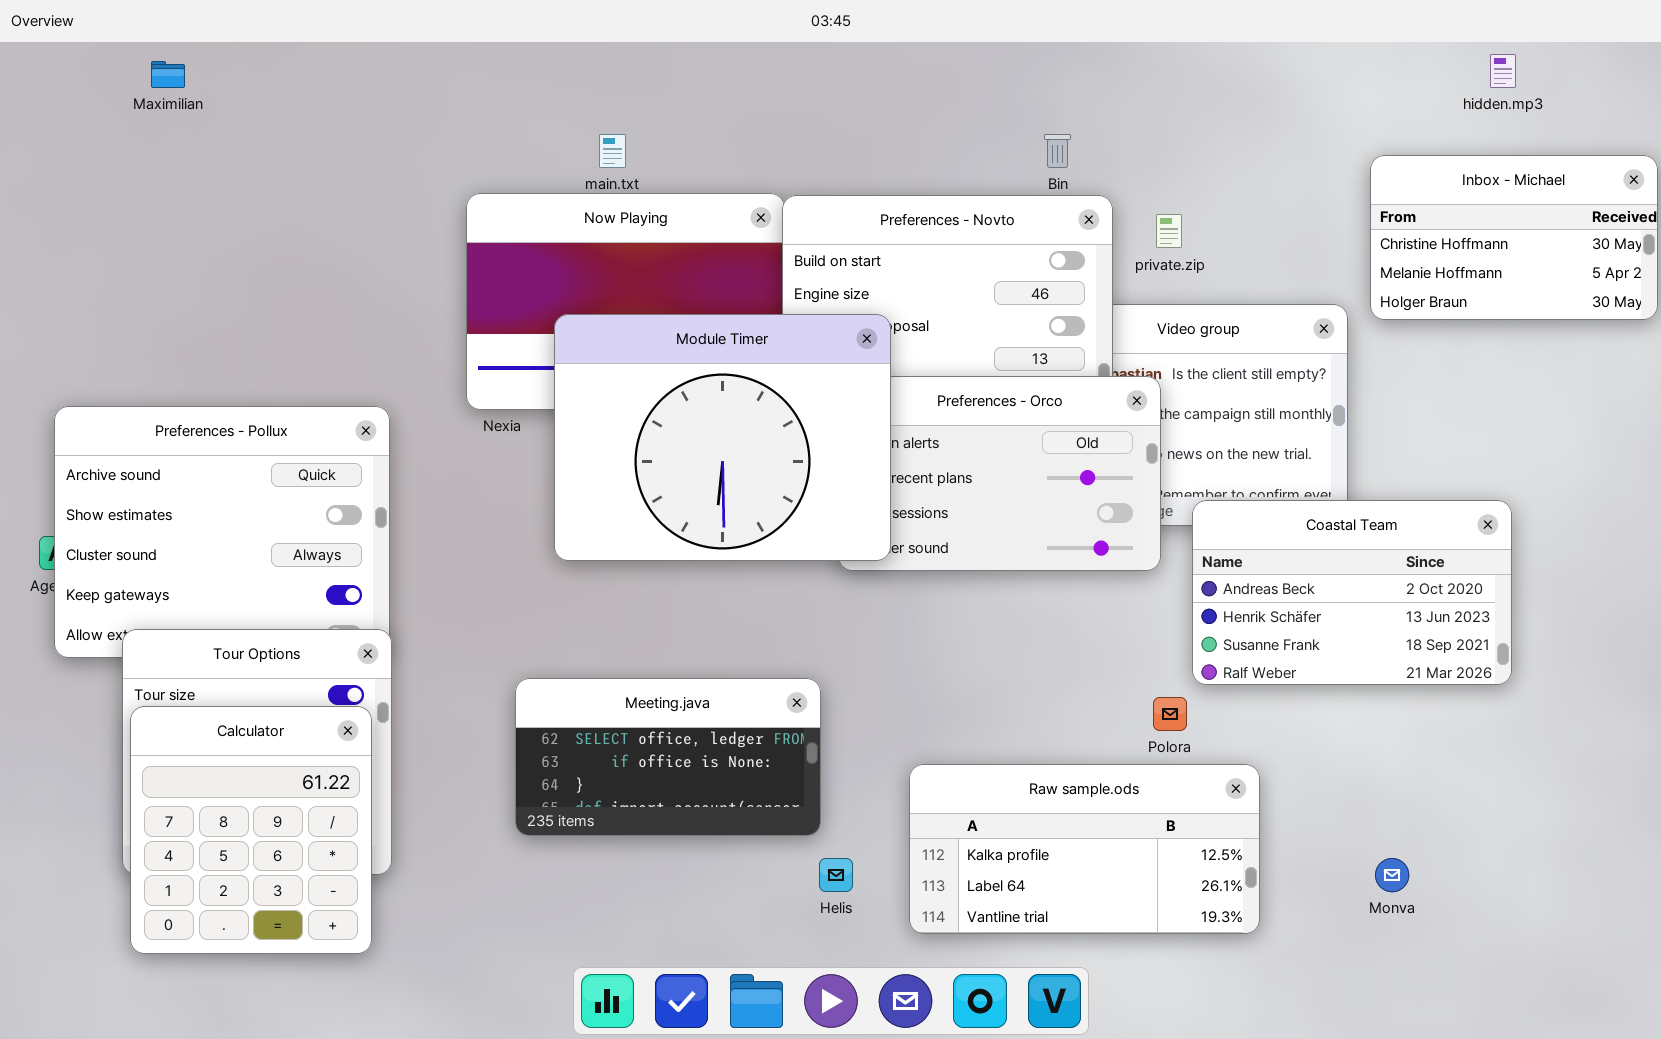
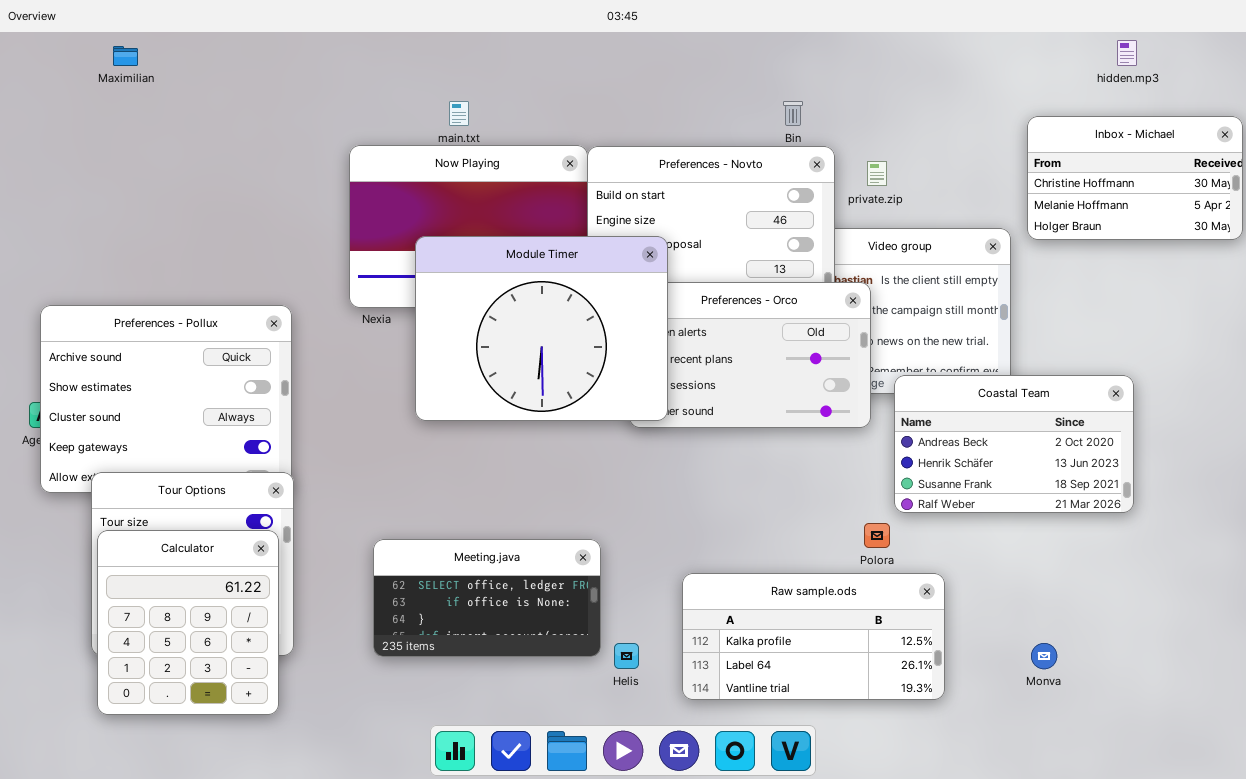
Meeting.java: [515,678,821,836] -> [373,539,601,657], moved

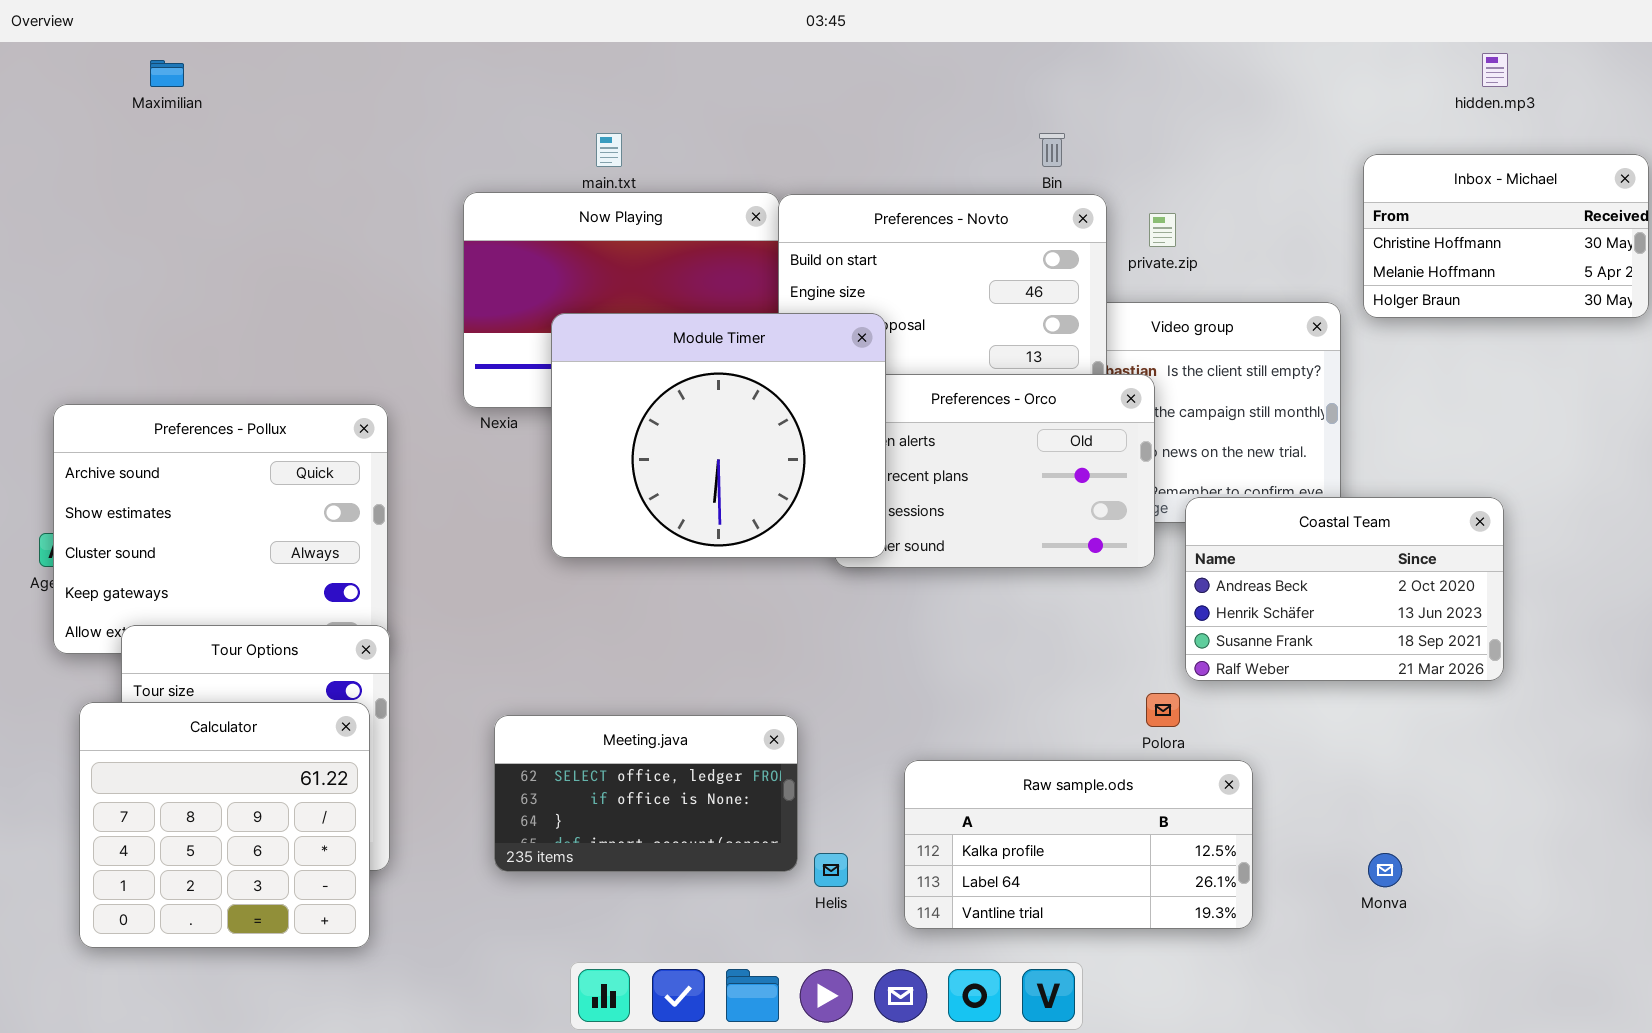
Calculator: [97,530,279,715] -> [79,702,370,948], resized

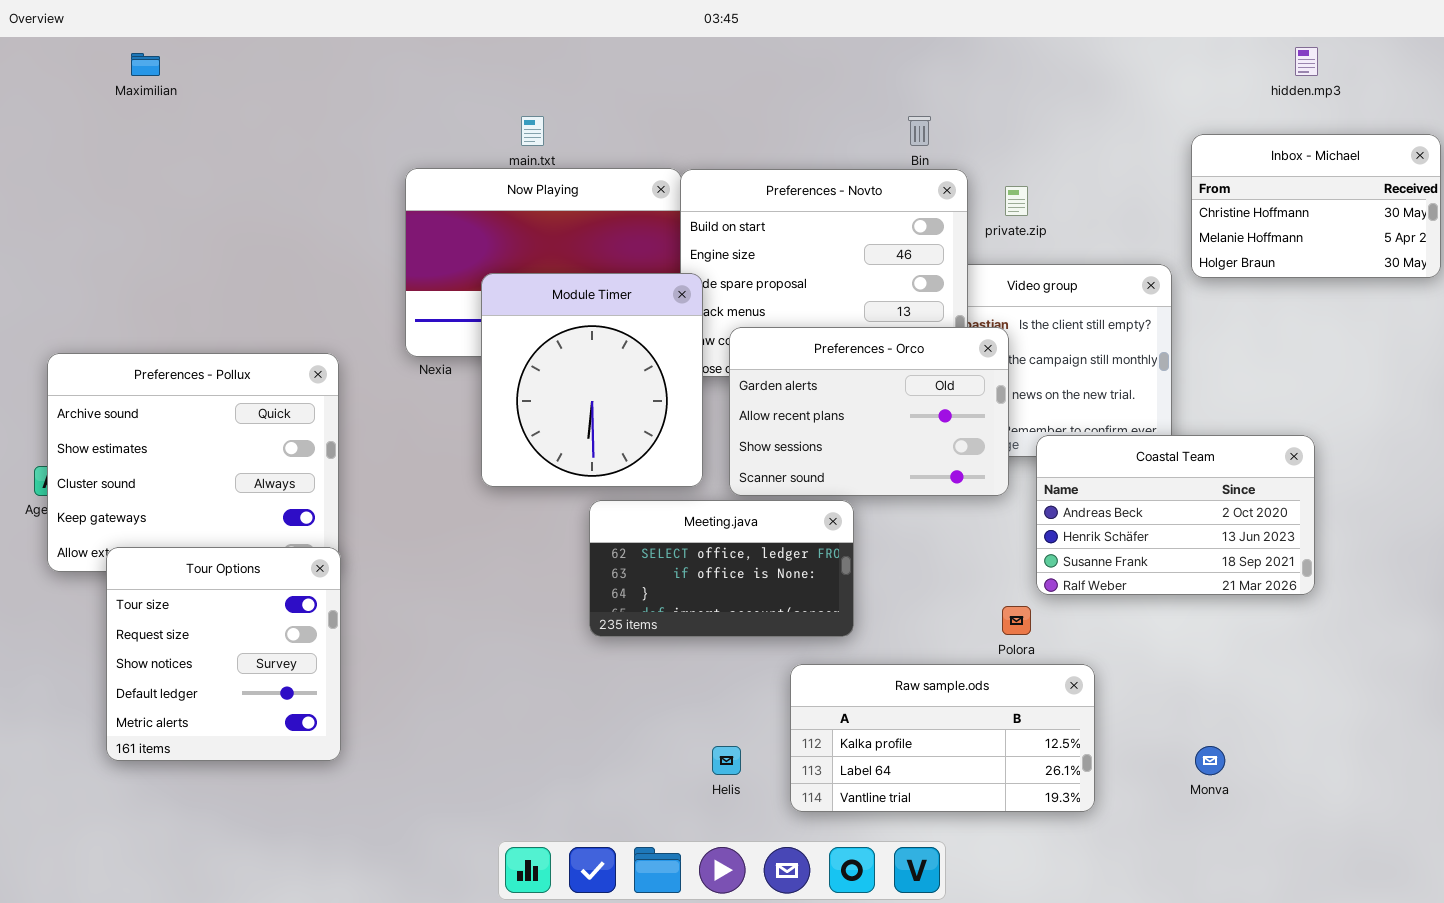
Module Timer: [551,313,886,558] -> [481,273,703,487], resized
Calculator: [79,702,370,948] -> none, closed
Meeting.java: [494,715,798,872] -> [589,500,854,637], moved

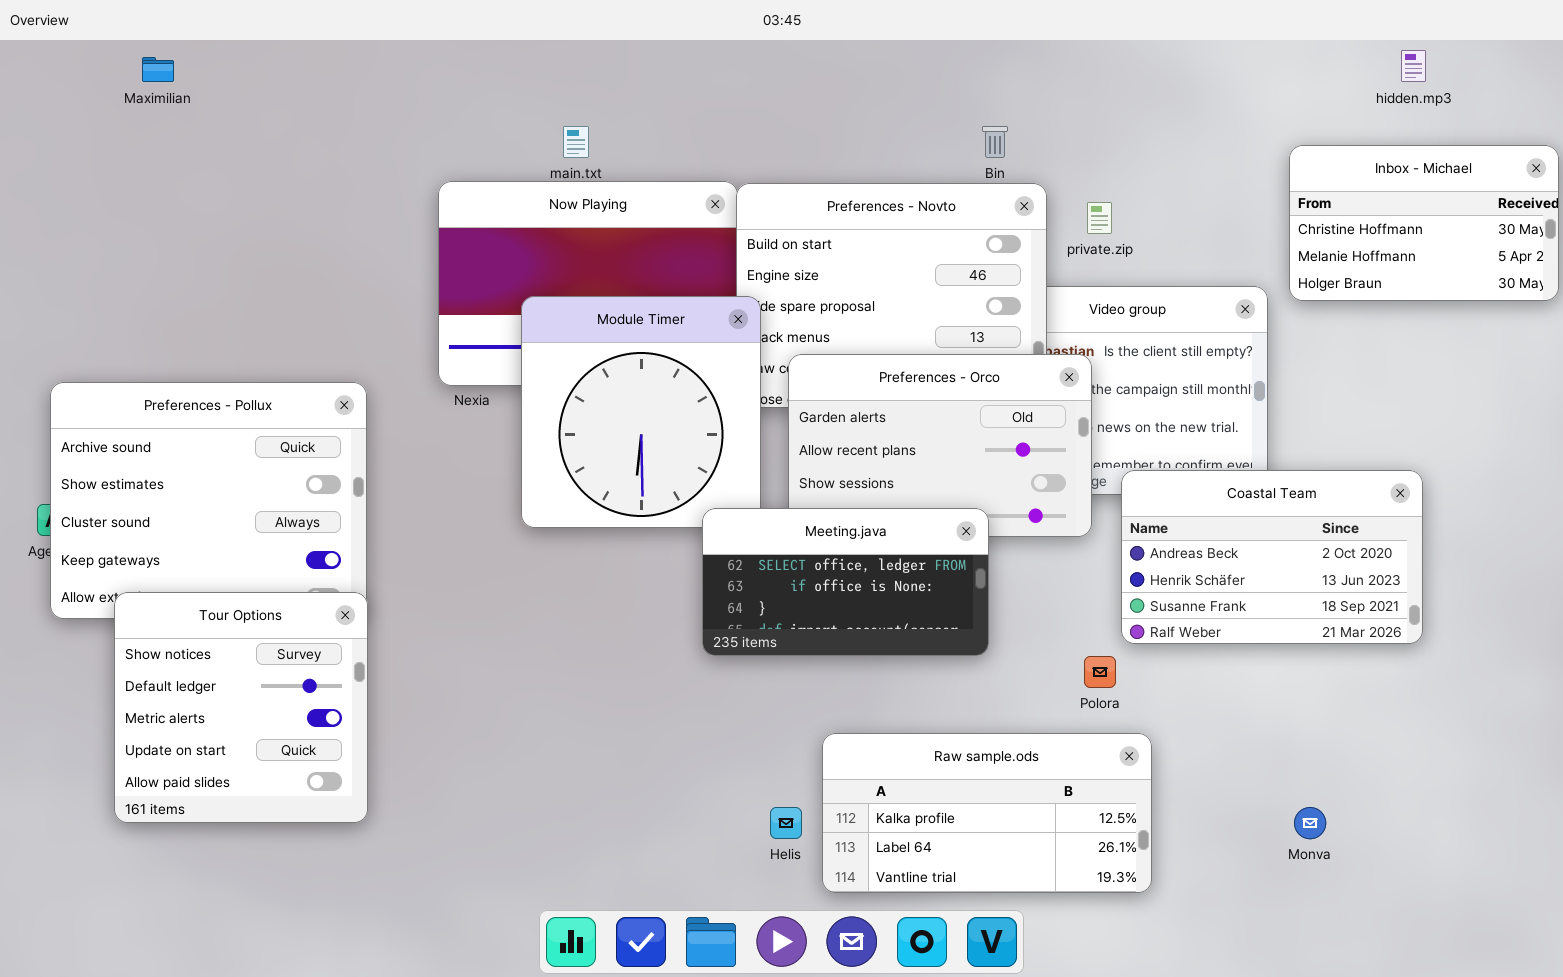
Meeting.java: [589,500,854,637] -> [702,508,989,656], moved
Tour Options: [106,547,341,761] -> [114,592,368,823], scrolled down 2 rows
Raw sample.ods: [790,664,1095,812] -> [822,733,1152,893], moved

